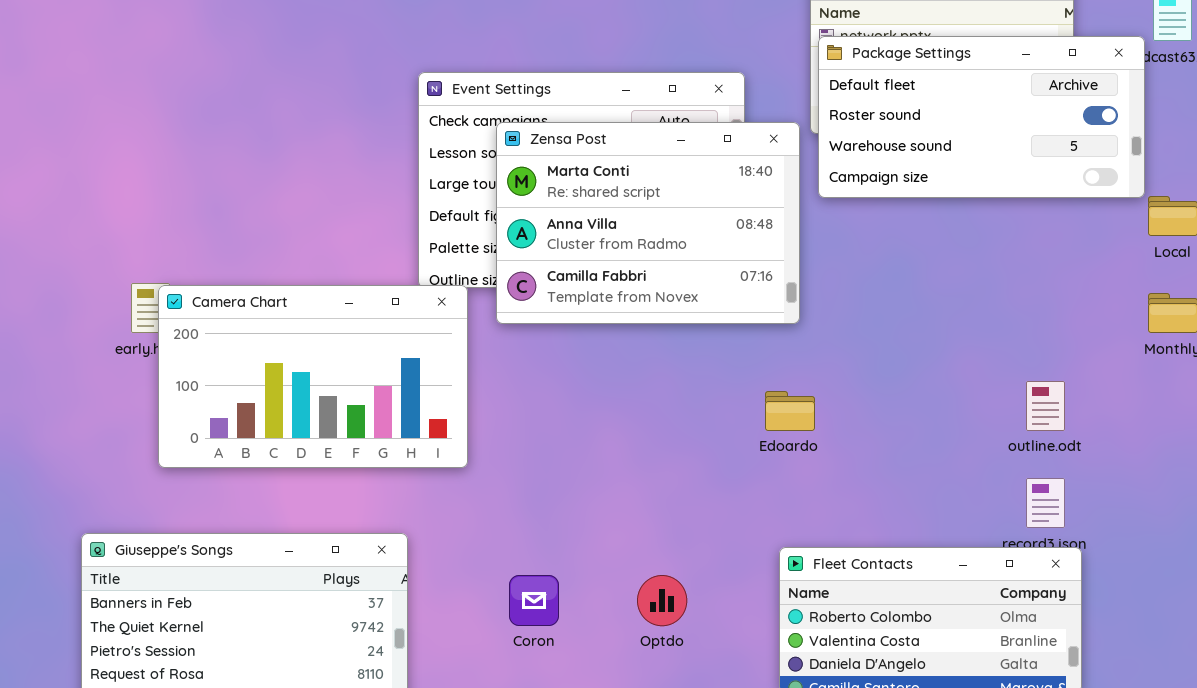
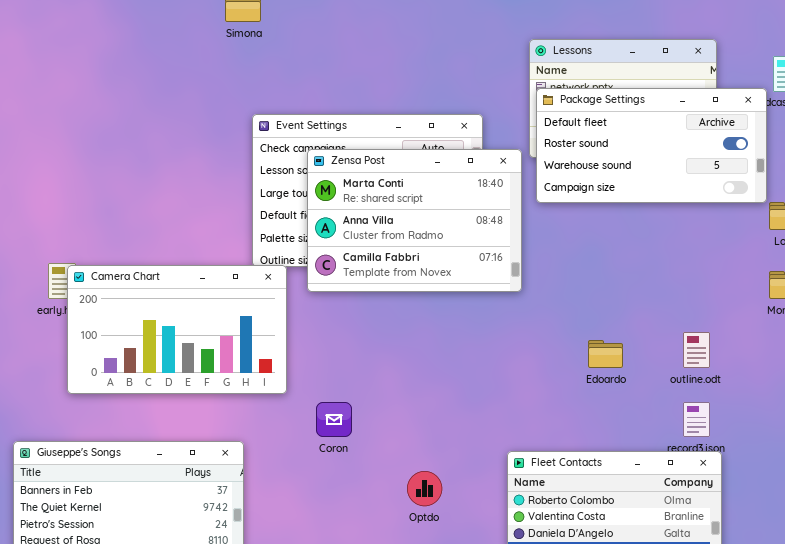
Edoardo: [765,391,815,431] -> [588,340,623,368], moved
Coron: [509,575,559,626] -> [316,402,352,437], moved

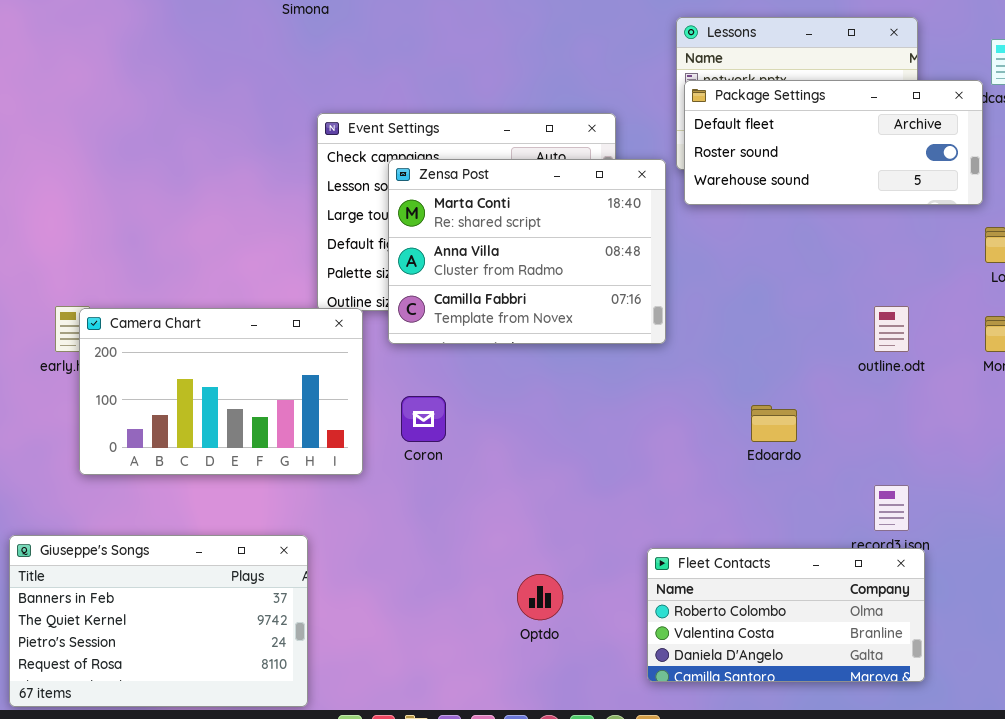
Package Settings: [536,88,767,203] -> [684,80,983,205], resized
outline.odt: [683,332,710,368] -> [874,306,909,352], moved
Coron: [316,402,352,437] -> [401,396,446,442], moved

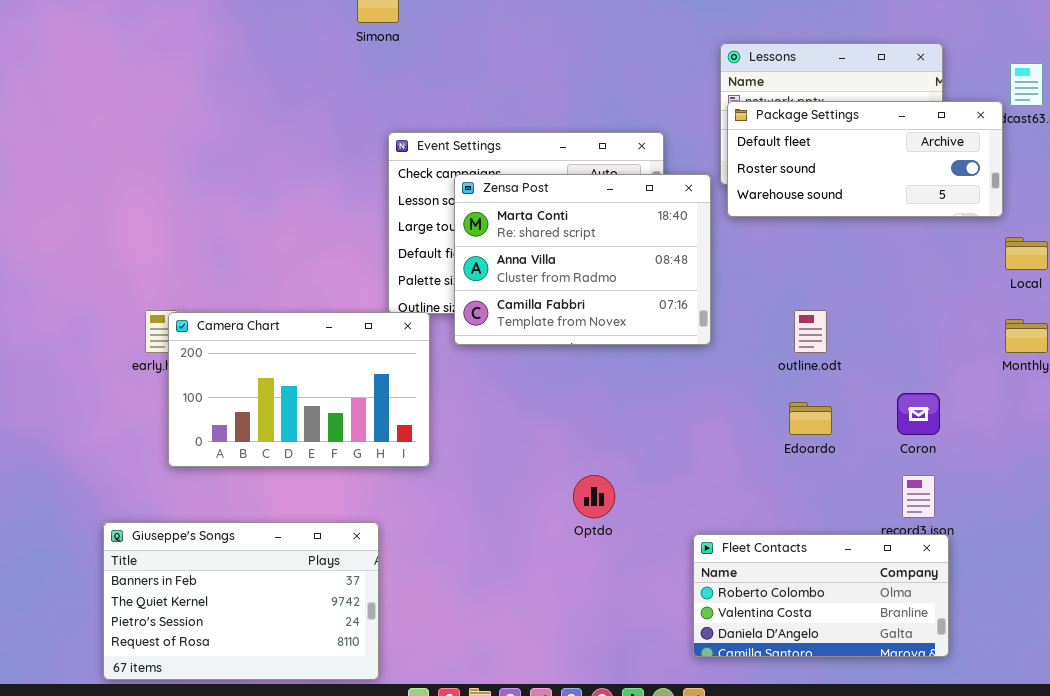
outline.odt: [874,306,909,352] -> [794,310,827,353], moved
Coron: [401,396,446,442] -> [897,393,940,435], moved
Optdo: [517,574,563,620] -> [573,475,615,518], moved

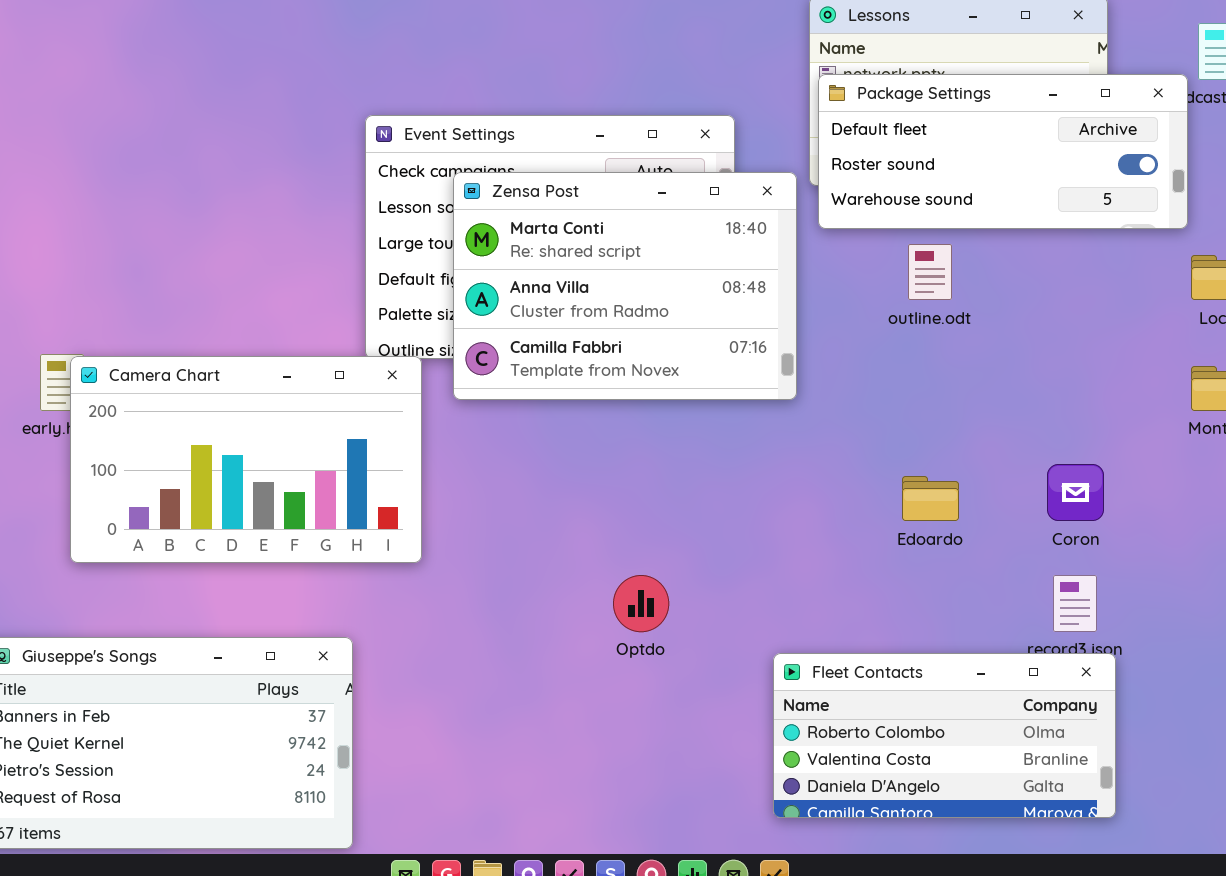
outline.odt: [794,310,827,353] -> [908,244,952,300], moved

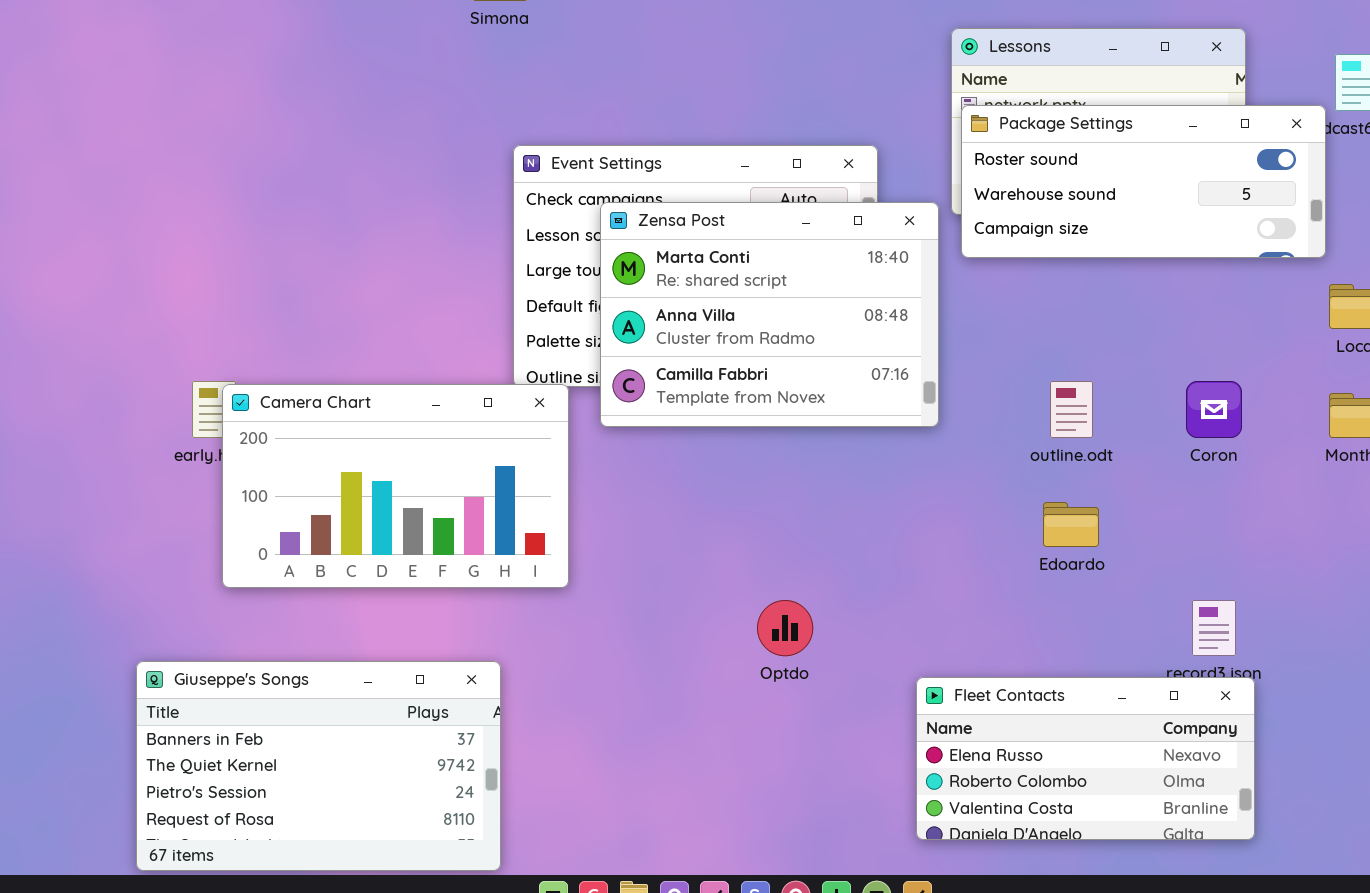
Package Settings: [818,74,1188,229] -> [961,105,1326,258], scrolled down 1 row
outline.odt: [908,244,952,300] -> [1050,381,1093,438], moved
Coron: [1047,464,1104,521] -> [1186,381,1242,438], moved
Fleet Contacts: [773,653,1116,818] -> [916,677,1255,840], scrolled up 1 row

